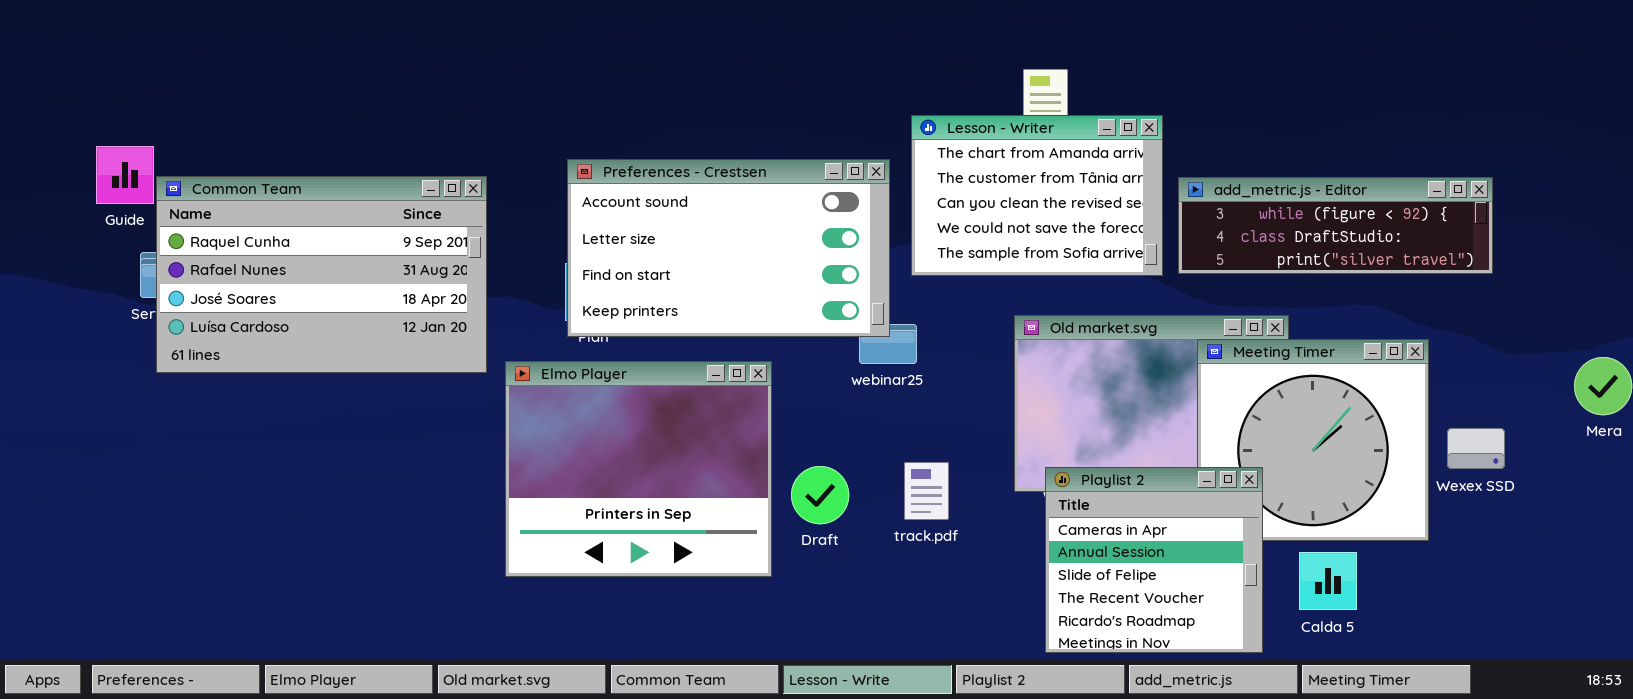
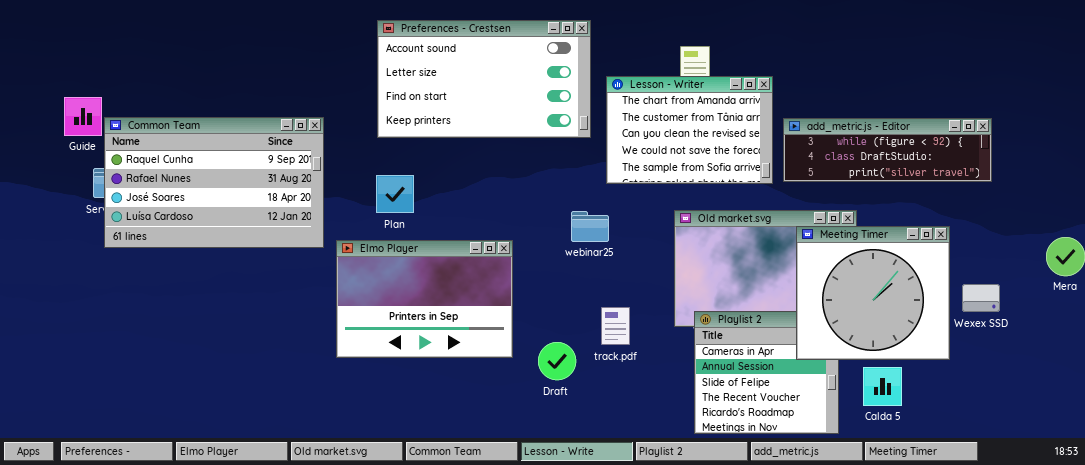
Preferences - Crestsen: [567,159,890,337] -> [377,20,591,138], moved
Meeting Timer: [1197,339,1429,541] -> [796,226,950,360], raised
Elmo Player: [505,361,772,577] -> [336,240,513,358], resized
Draft: [791,466,849,524] -> [538,342,576,380], moved

